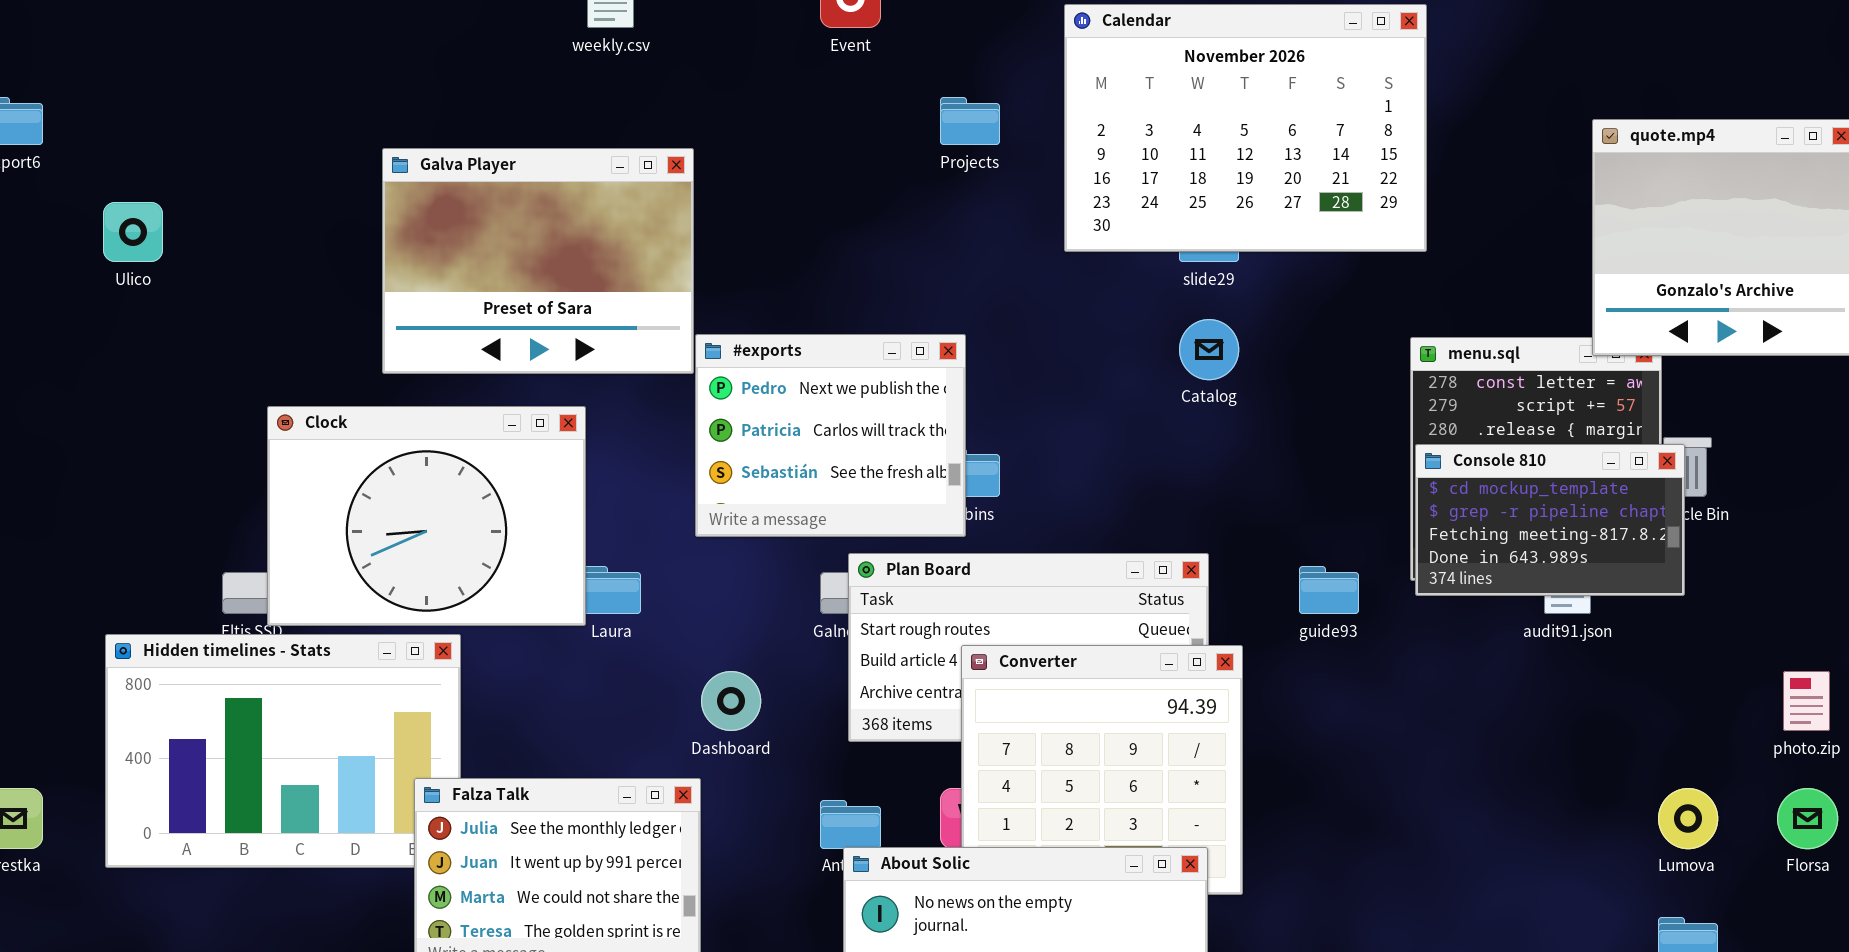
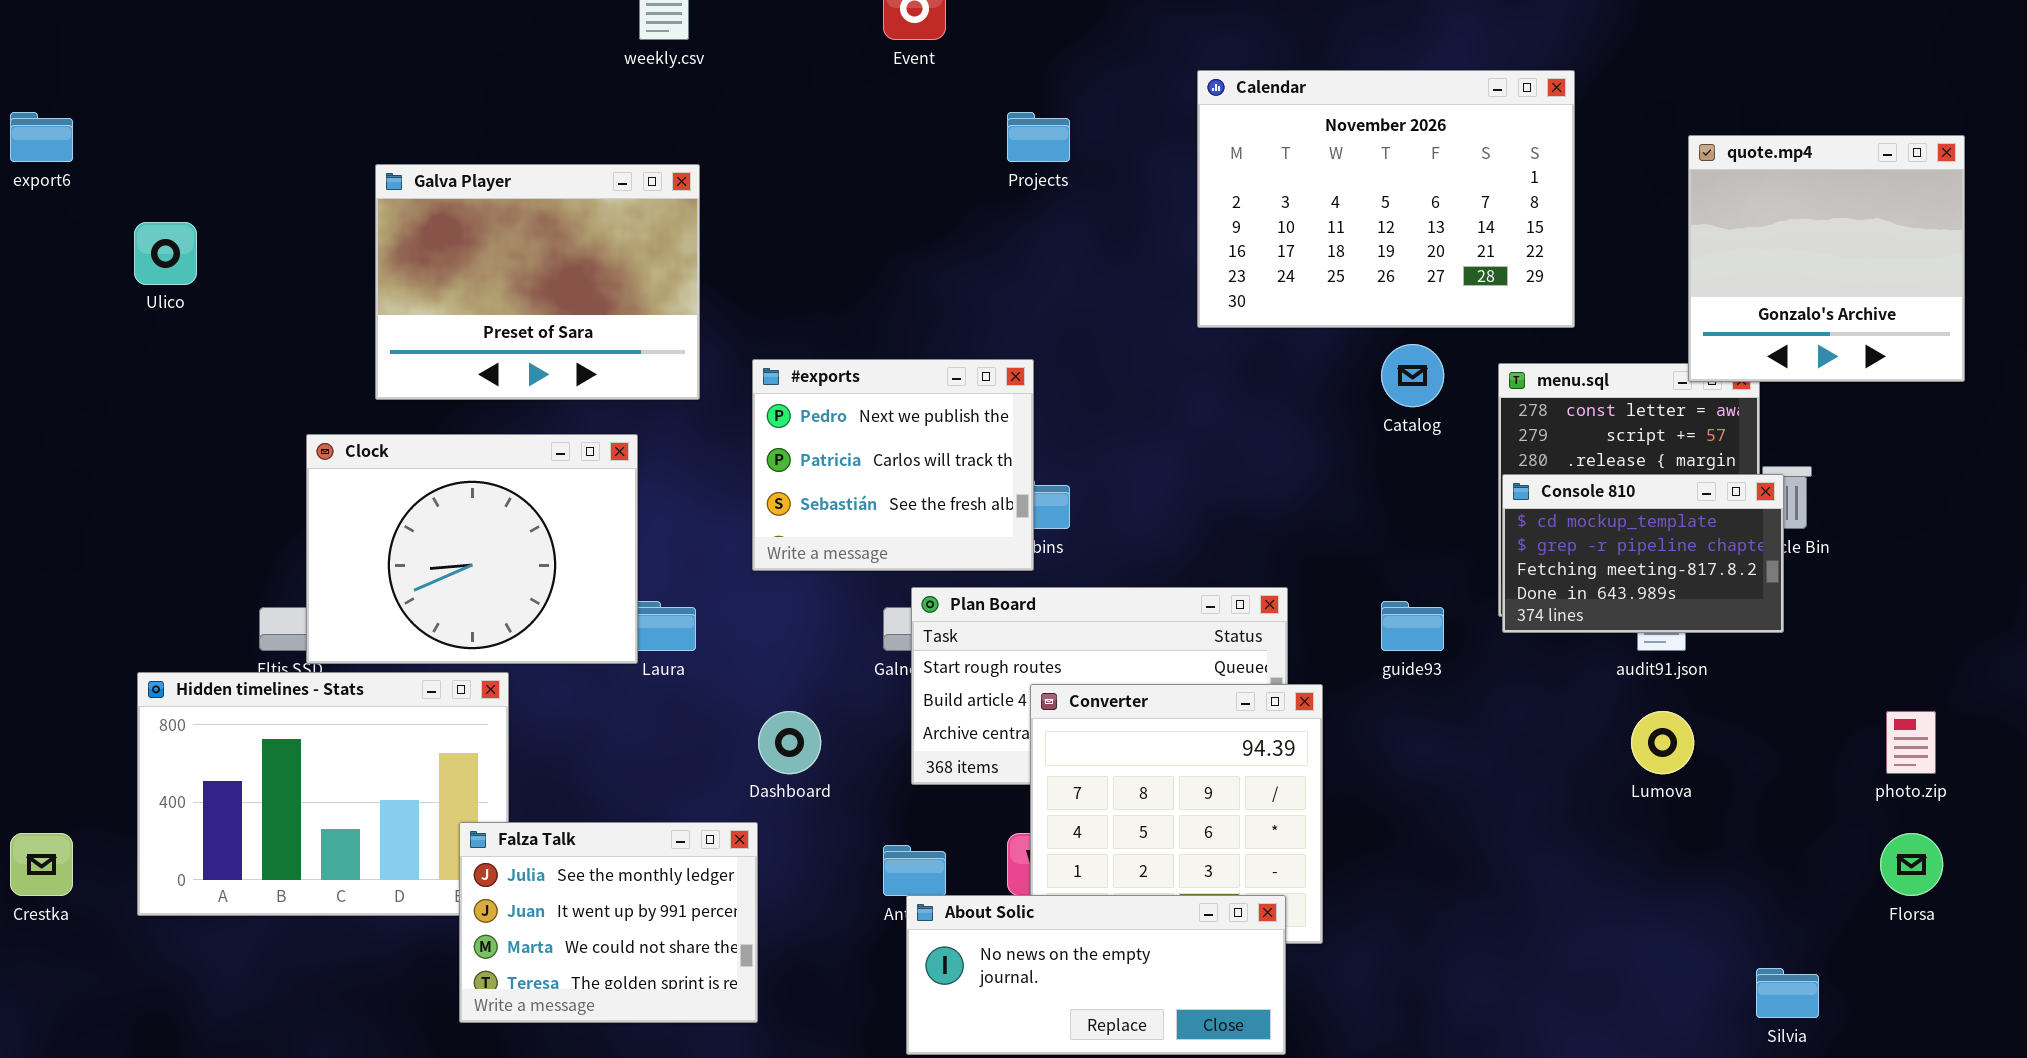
Calendar: [1064,4,1427,252] -> [1197,70,1575,328], moved
Galva Player: [382,148,694,374] -> [375,164,700,400], moved
Catalog: [1179,319,1239,380] -> [1381,344,1444,407], moved
Lumova: [1658,788,1718,849] -> [1631,711,1694,774], moved

